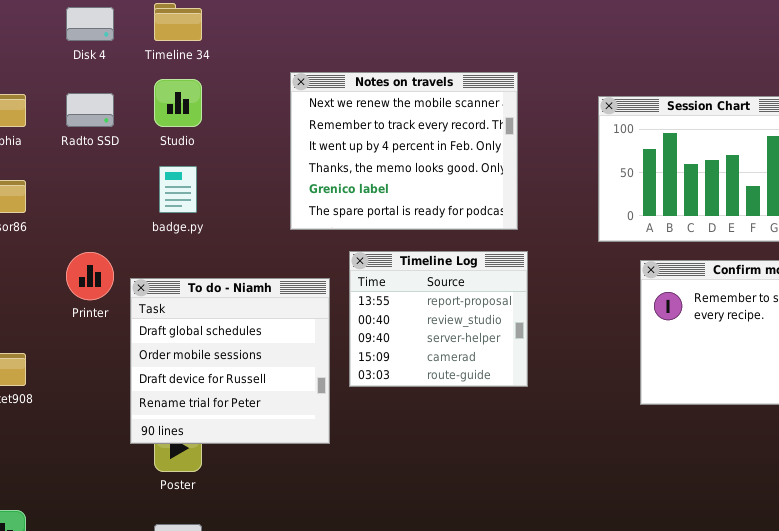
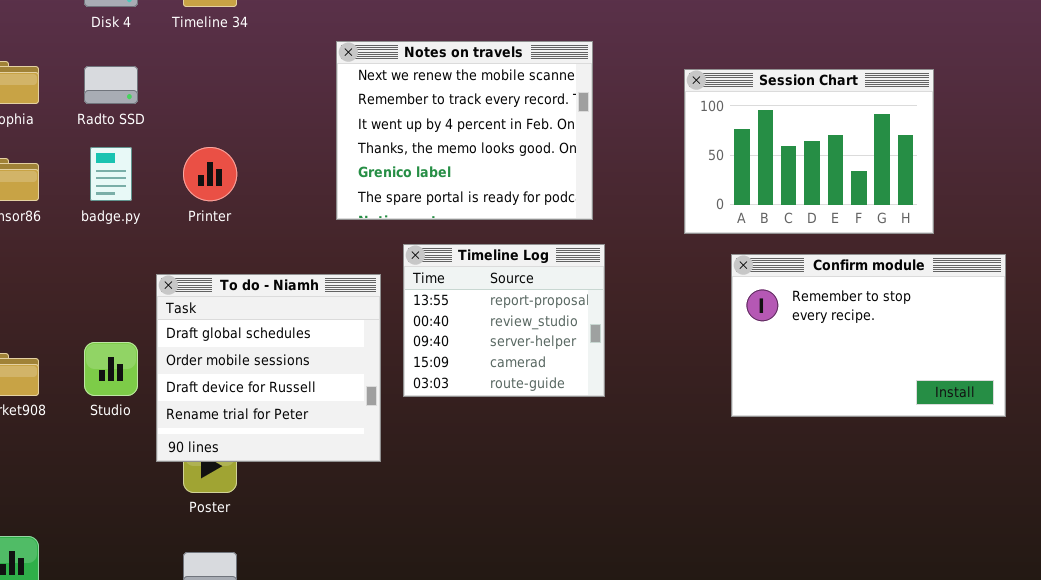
Studio: [154,79,202,127] -> [84,342,138,396], moved
badge.py: [159,166,197,213] -> [90,147,132,201], moved
Printer: [66,252,114,300] -> [183,147,237,201], moved

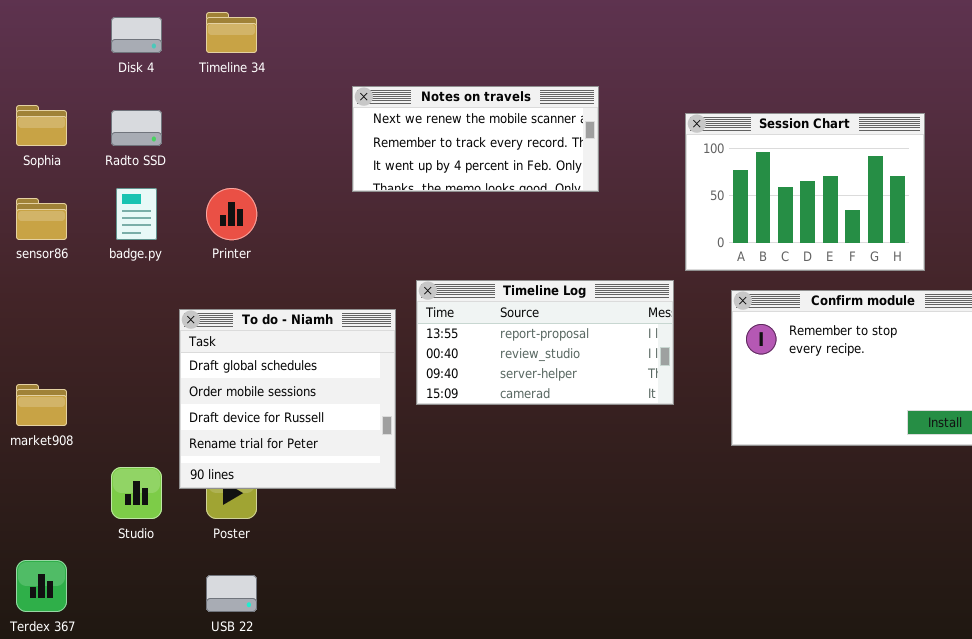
Notes on travels: [336,41,593,220] -> [352,86,599,192], resized
Timeline Log: [403,244,605,397] -> [416,280,674,405], resized
Studio: [84,342,138,396] -> [111,467,162,519], moved

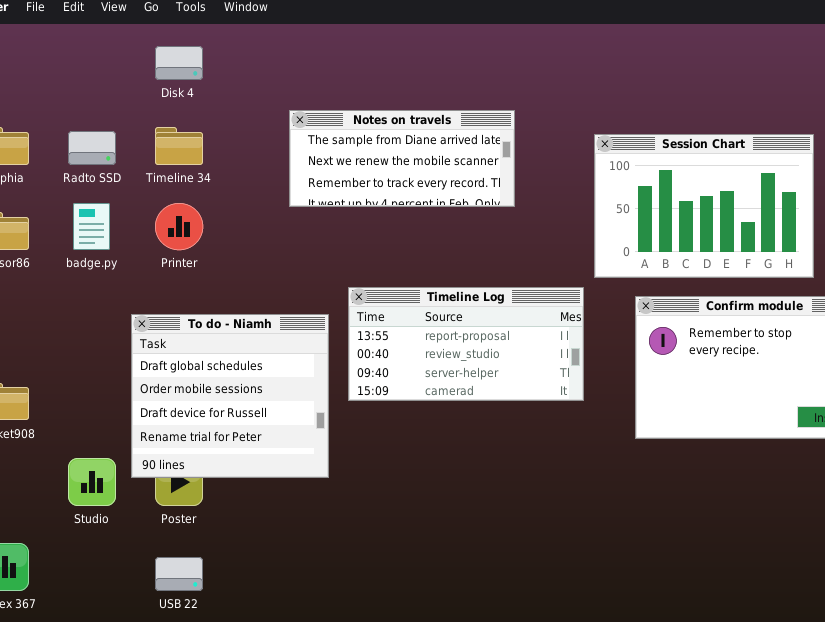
Timeline 34: [206,12,257,53] -> [155,127,203,165], moved
Disk 4: [111,17,162,53] -> [155,46,203,80], moved
Notes on travels: [352,86,599,192] -> [289,110,515,207], scrolled up 1 row

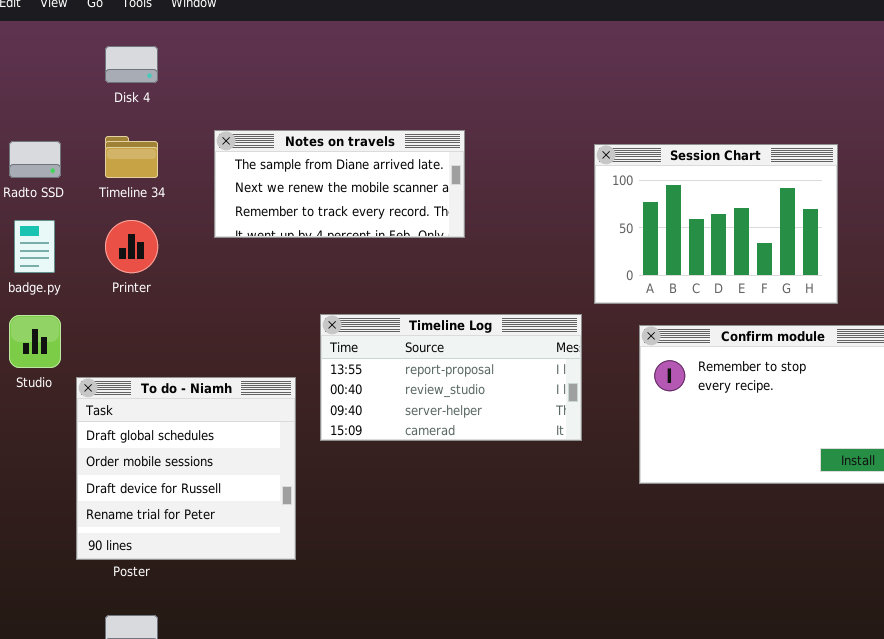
Notes on travels: [289,110,515,207] -> [214,130,465,238], moved
To do - Niamh: [131,314,329,478] -> [76,377,296,560], moved
Studio: [68,458,116,506] -> [9,315,61,368], moved

